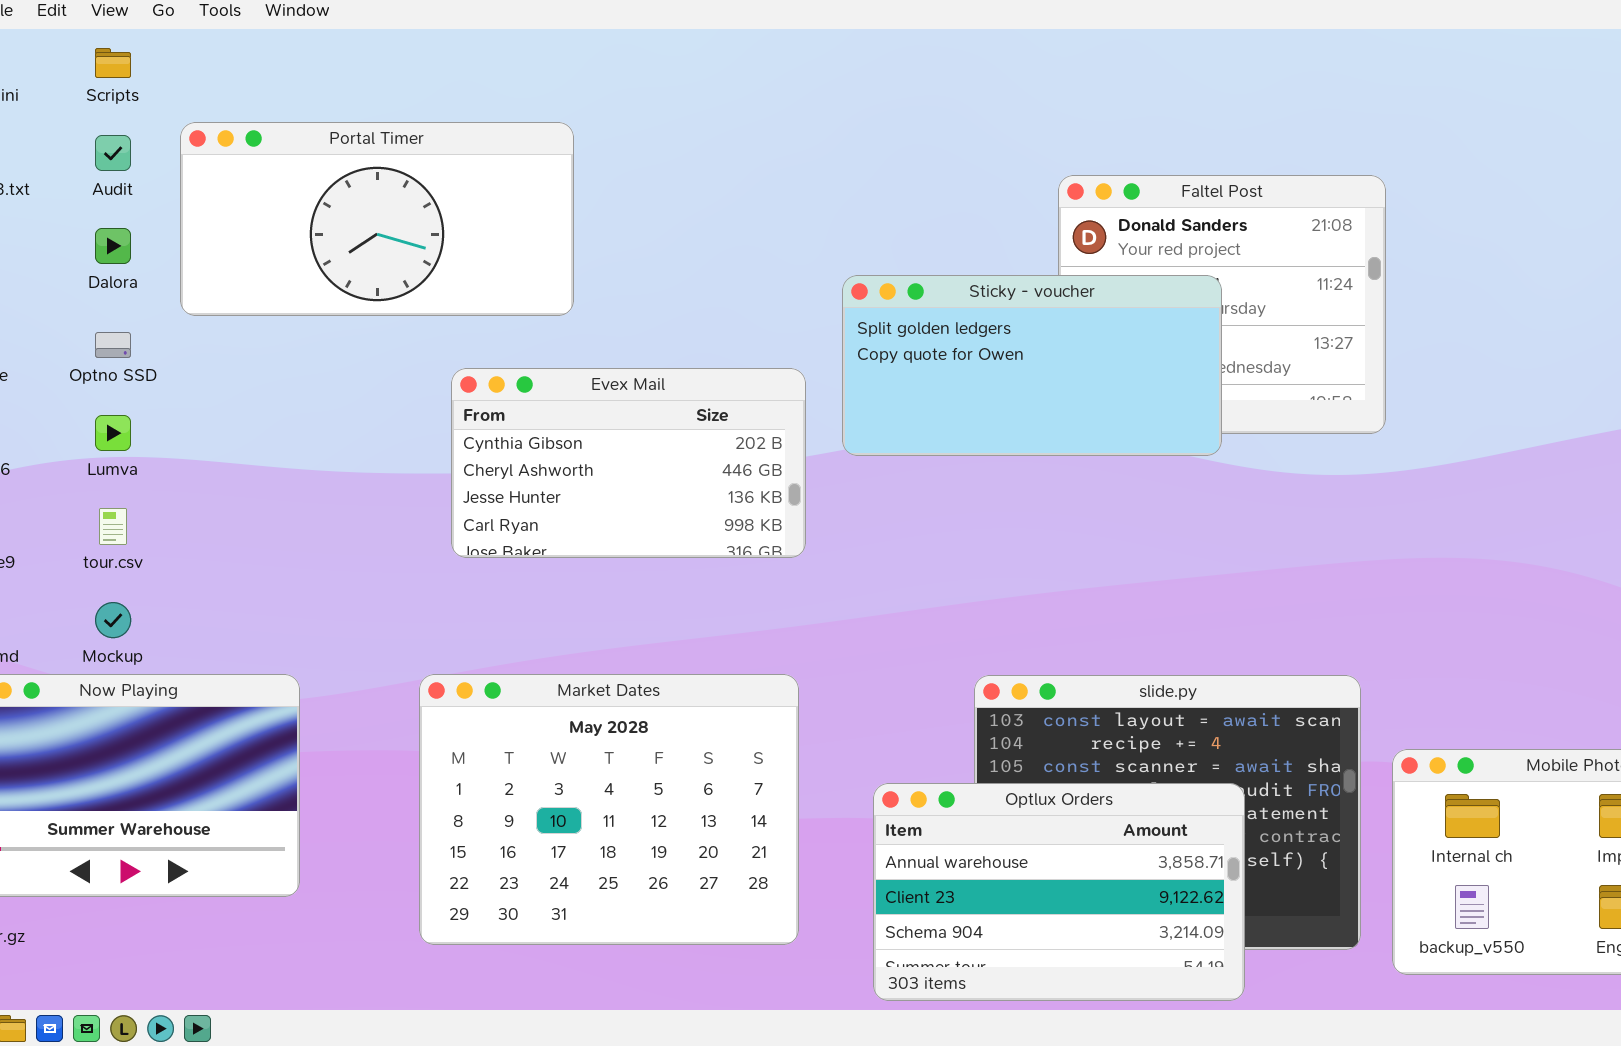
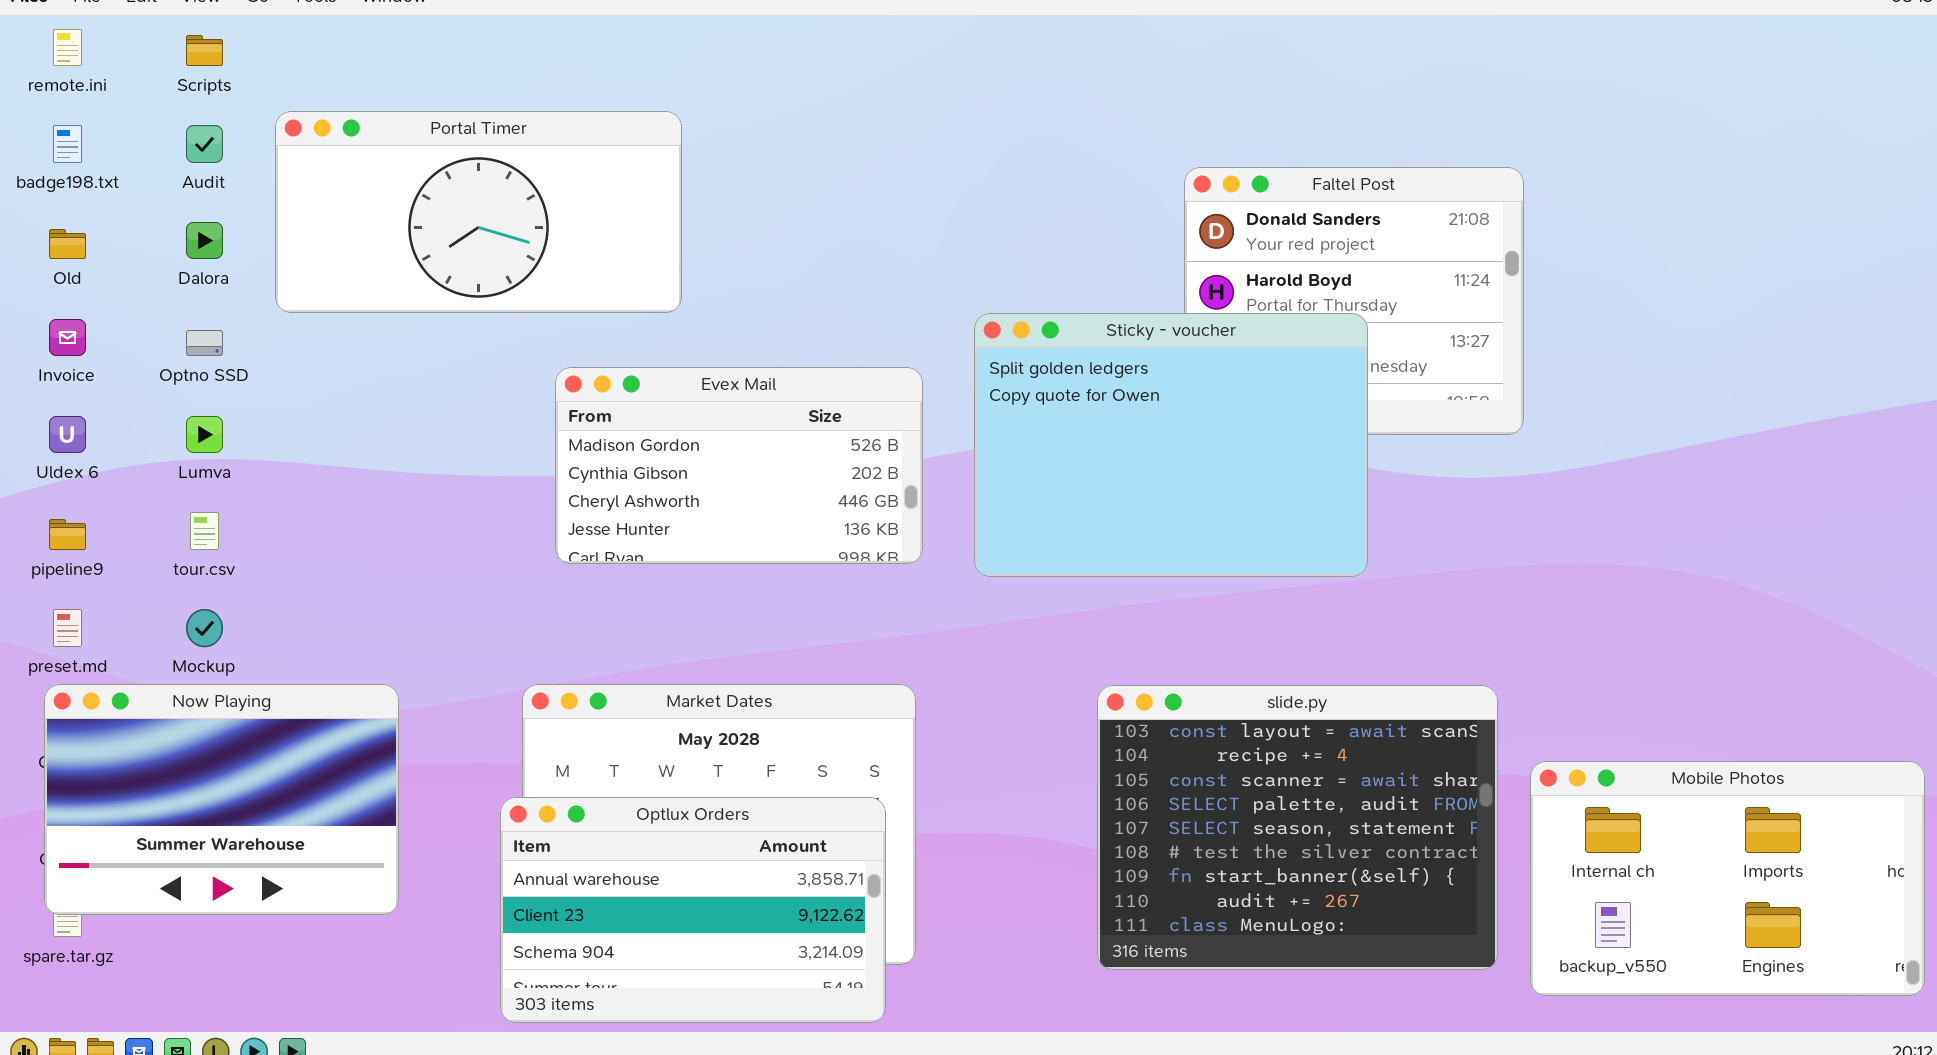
Sticky - voucher: [842,275,1222,456] -> [974,313,1368,577], moved, resized
Evex Mail: [451,368,806,558] -> [555,367,923,564], scrolled up 1 row
Optlux Orders: [873,783,1245,1001] -> [500,797,886,1023], moved

